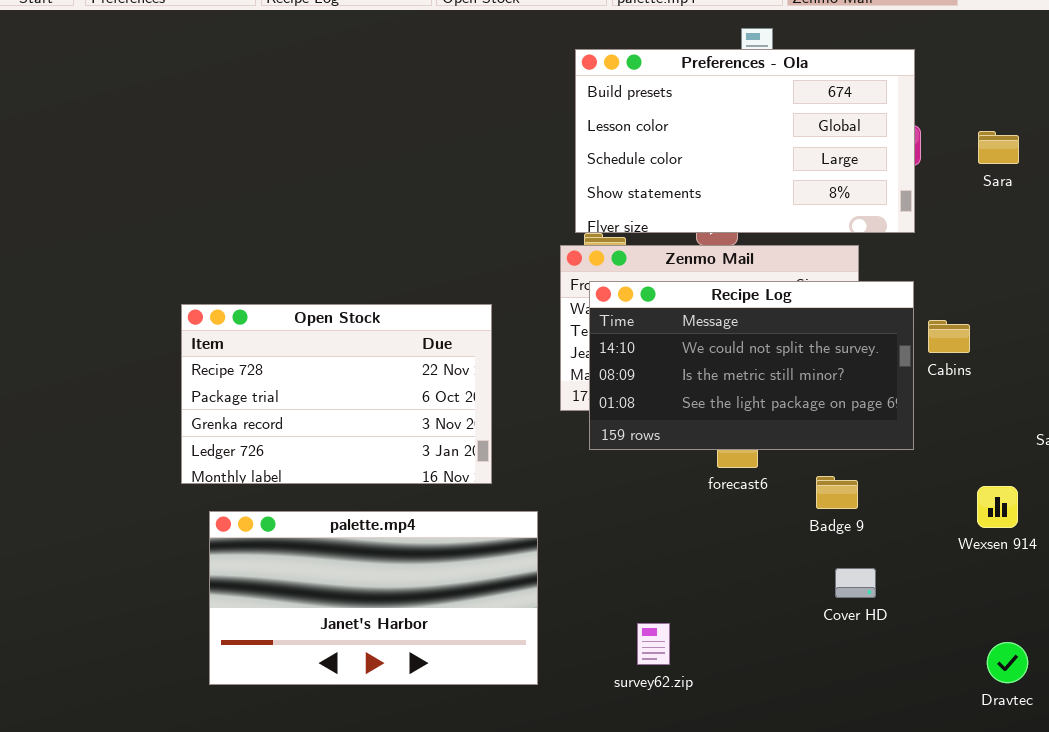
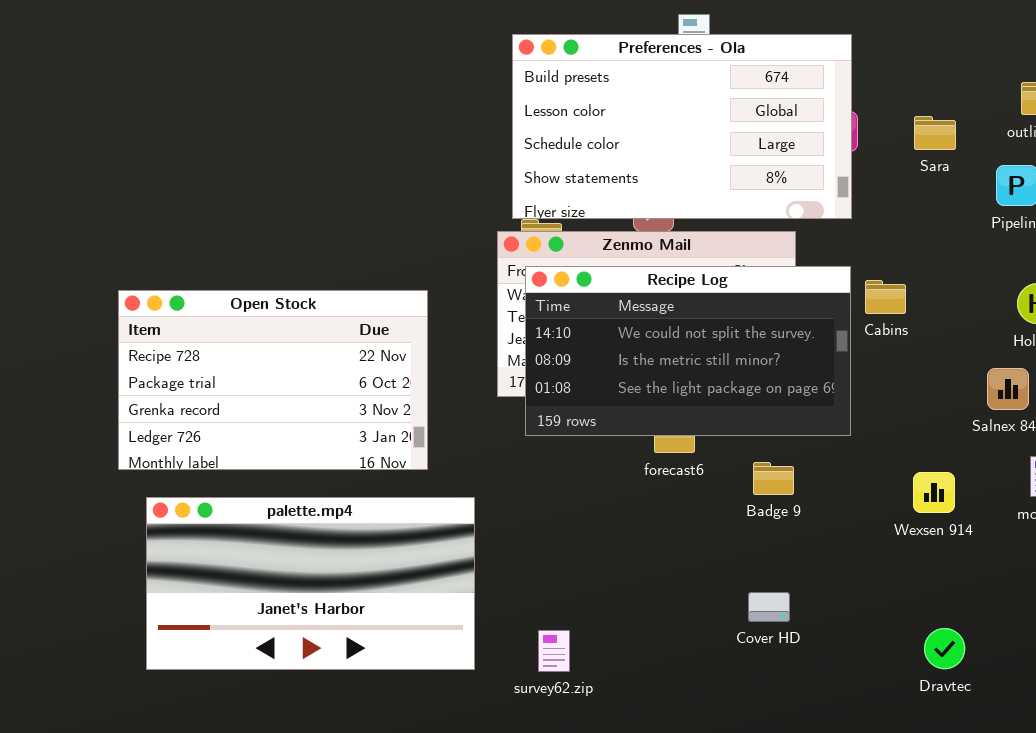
Cabins: [928,320,970,353] -> [865,280,906,314], moved
Cover HD: [835,568,876,598] -> [748,592,790,622], moved
survey62.zip: [637,623,670,665] -> [538,630,570,672], moved

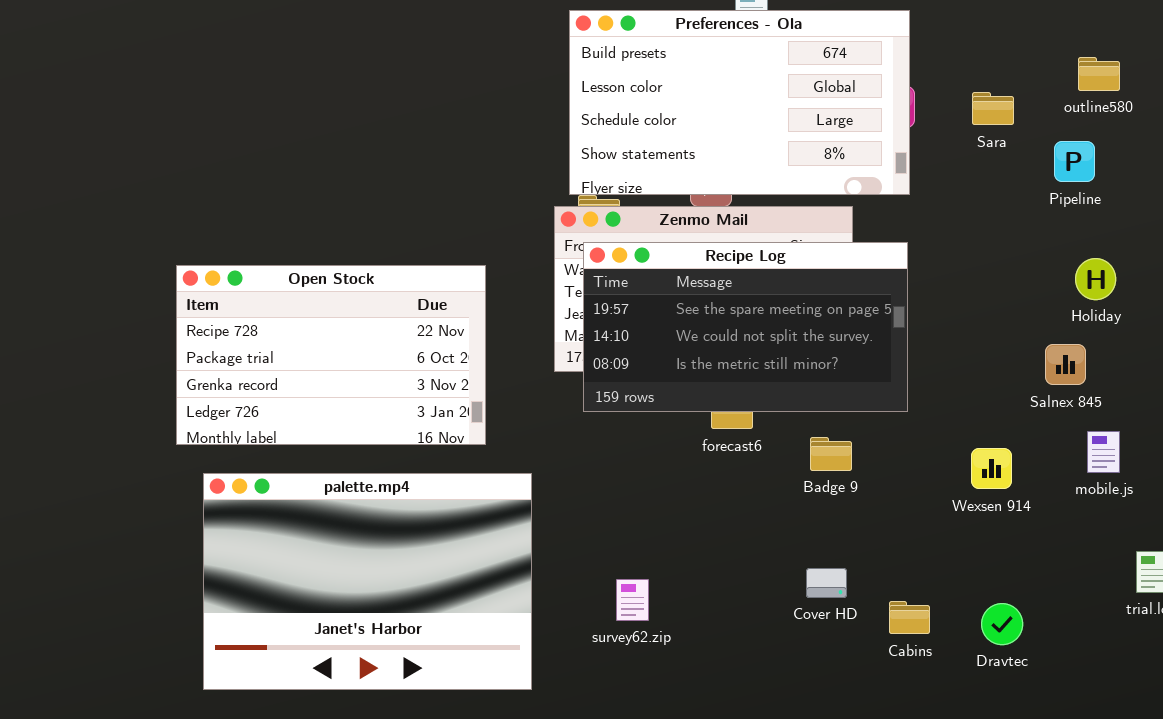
Recipe Log: [525,266,851,436] -> [583,242,908,412], scrolled up 1 row
Cabins: [865,280,906,314] -> [889,601,930,634], moved
palette.mp4: [146,497,475,670] -> [203,473,532,690], resized
survey62.zip: [538,630,570,672] -> [616,579,649,621], moved

